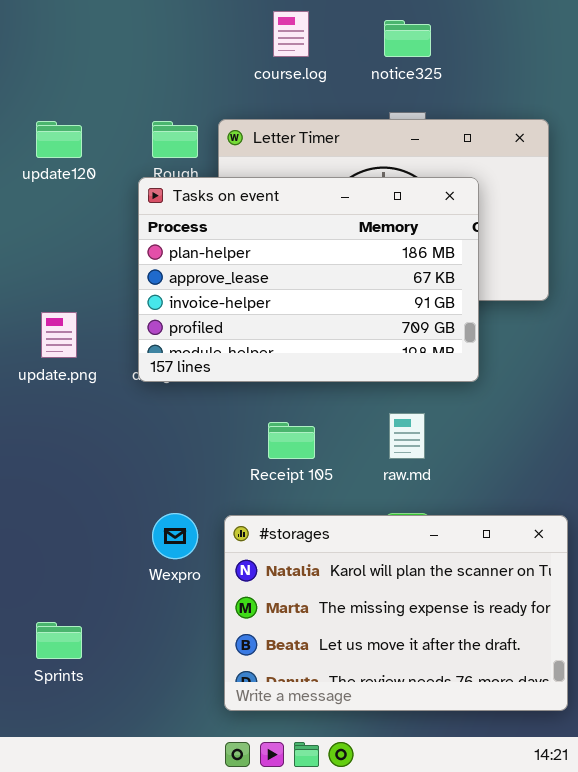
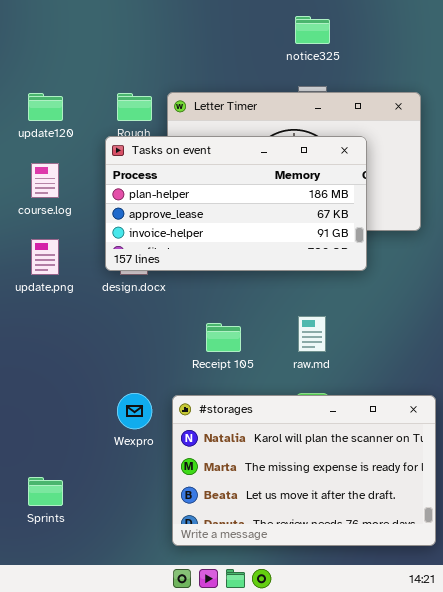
course.log: [273,11,309,57] -> [31,163,59,198], moved
Tasks on event: [138,177,479,382] -> [105,136,367,271], resized

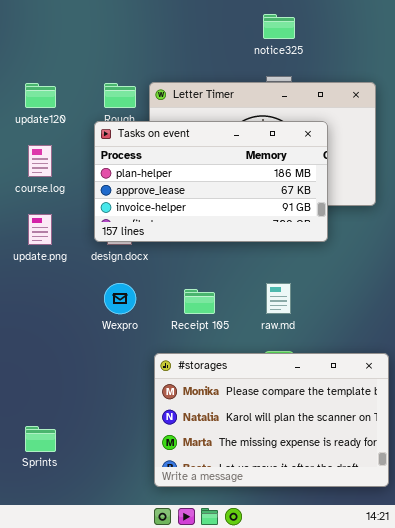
Wexpro: [117,393,152,429] -> [104,283,136,314], moved
#storages: [172,395,436,546] -> [154,353,389,487], scrolled up 1 row

